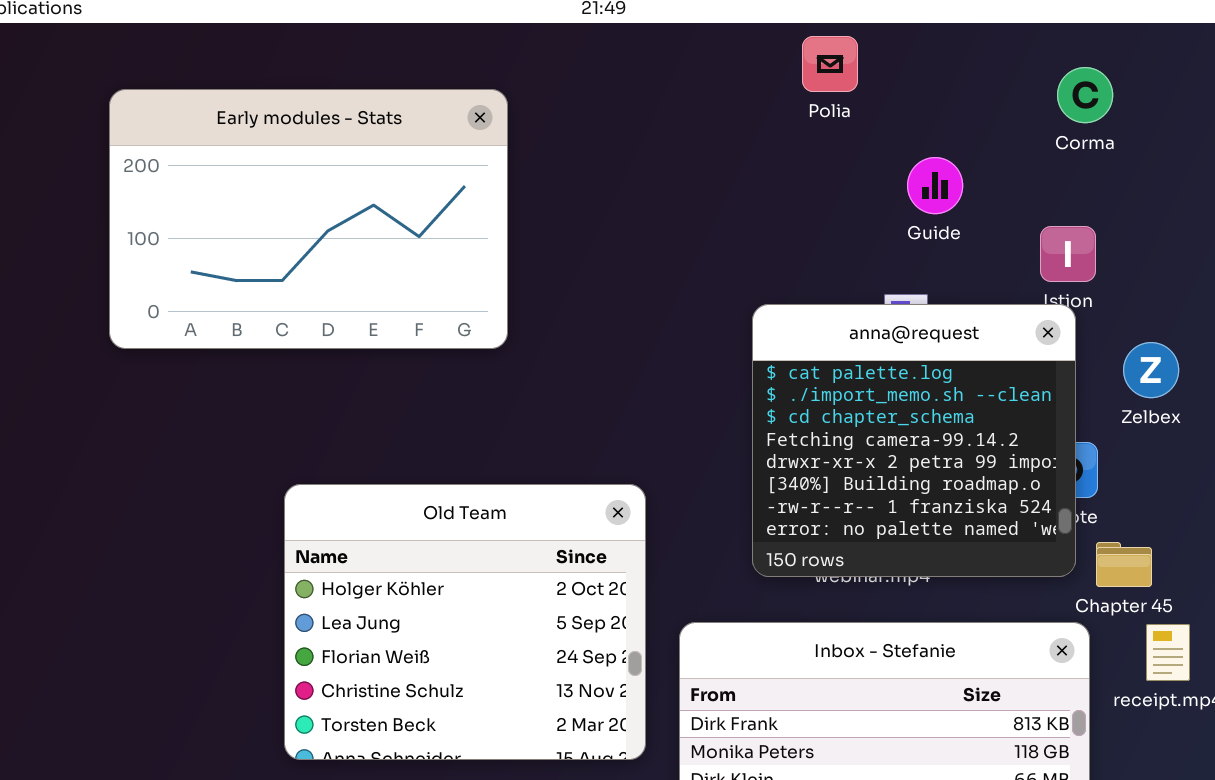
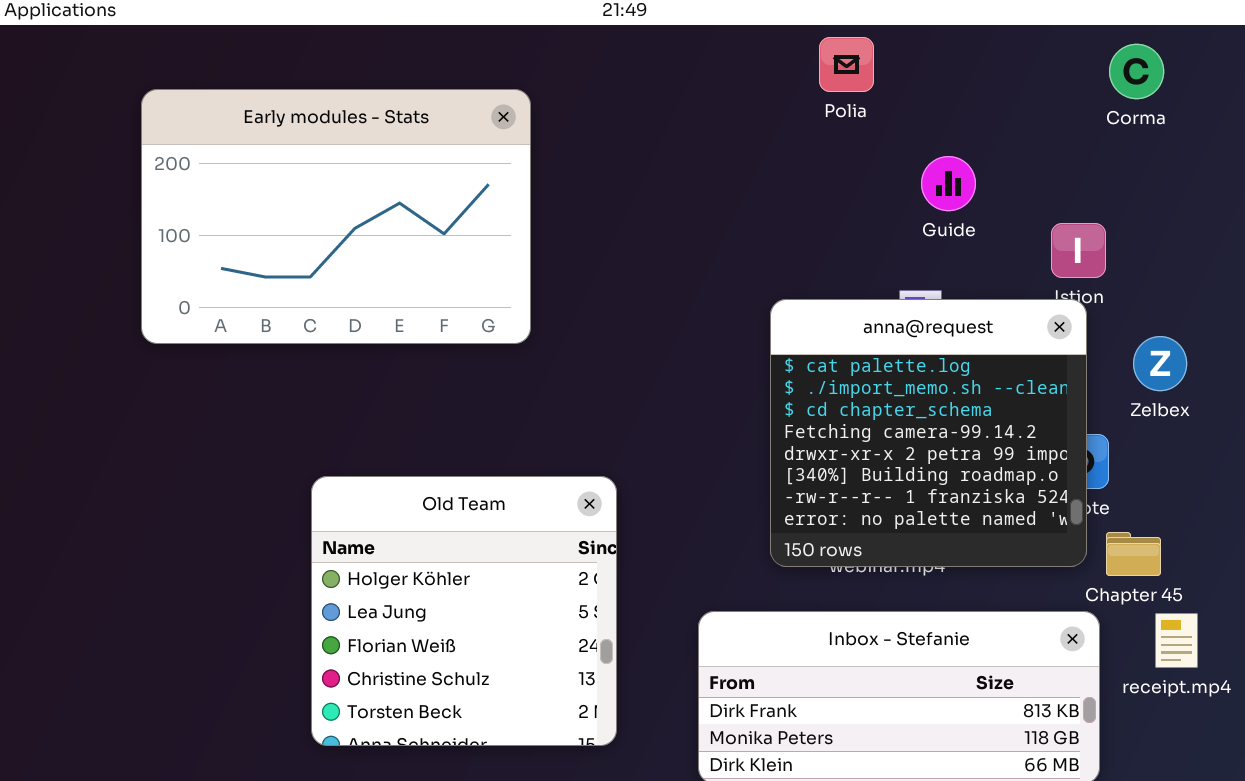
Corma: [1057,67,1113,123] -> [1109,44,1164,99], moved
Old Team: [284,484,646,760] -> [311,476,617,746], resized

